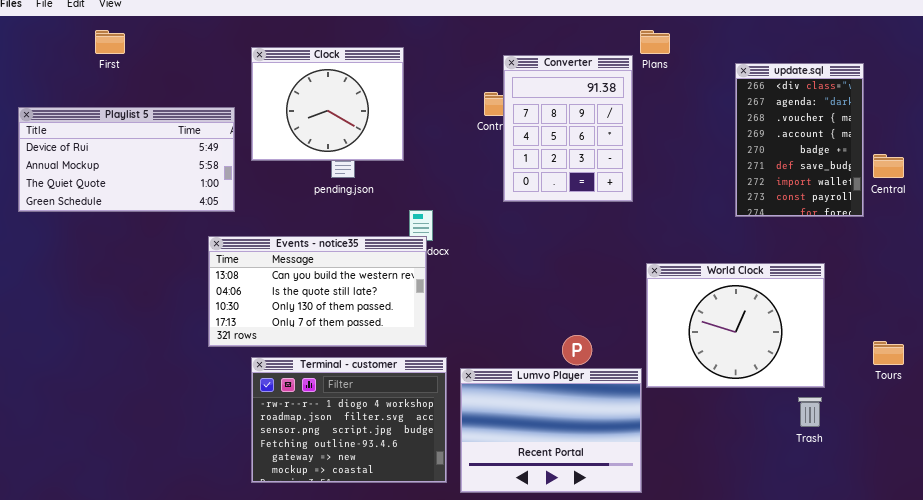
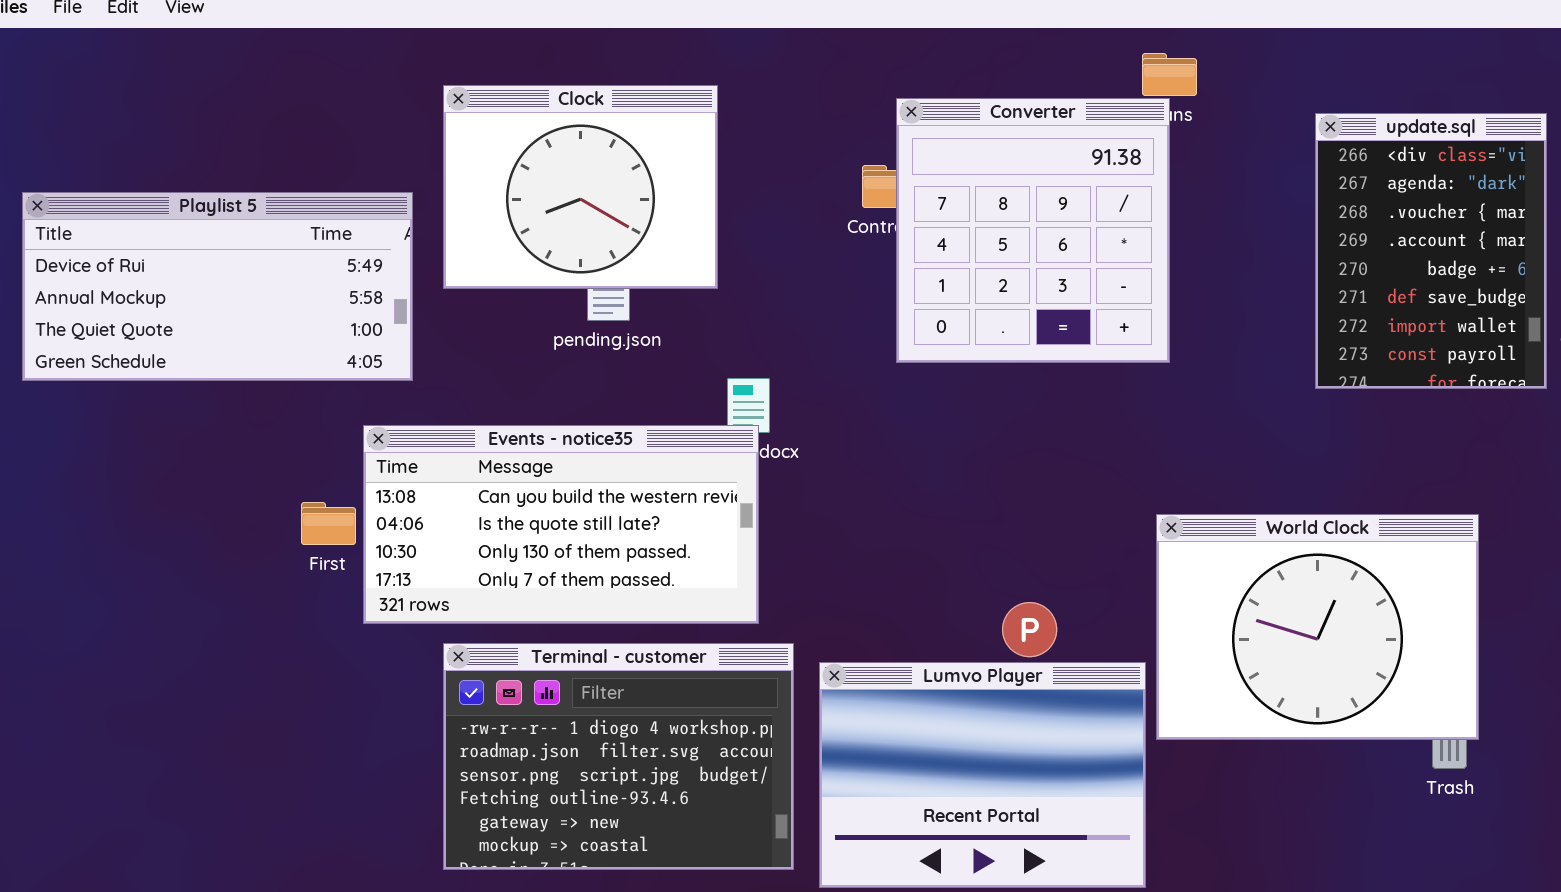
First: [95,30,125,54] -> [301,502,356,545], moved
Converter: [503,55,633,202] -> [896,98,1170,363], resized
World Clock: [646,263,825,388] -> [1156,514,1479,740], moved

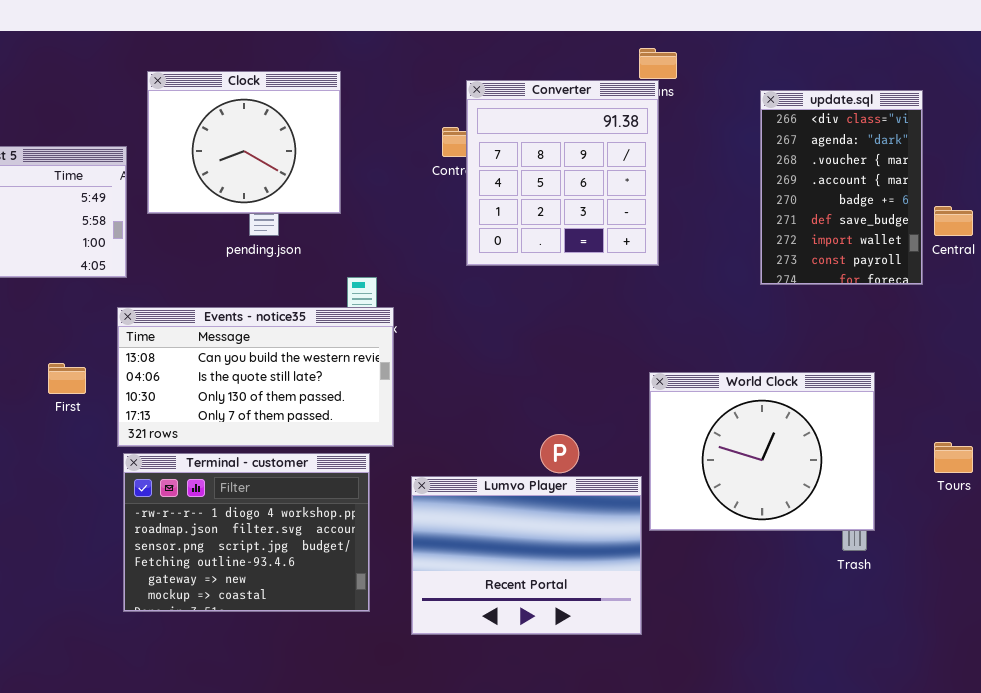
Events - notice35: [363,425,759,624] -> [117,307,394,447], moved
Terminal - customer: [443,643,794,870] -> [123,453,370,612], moved

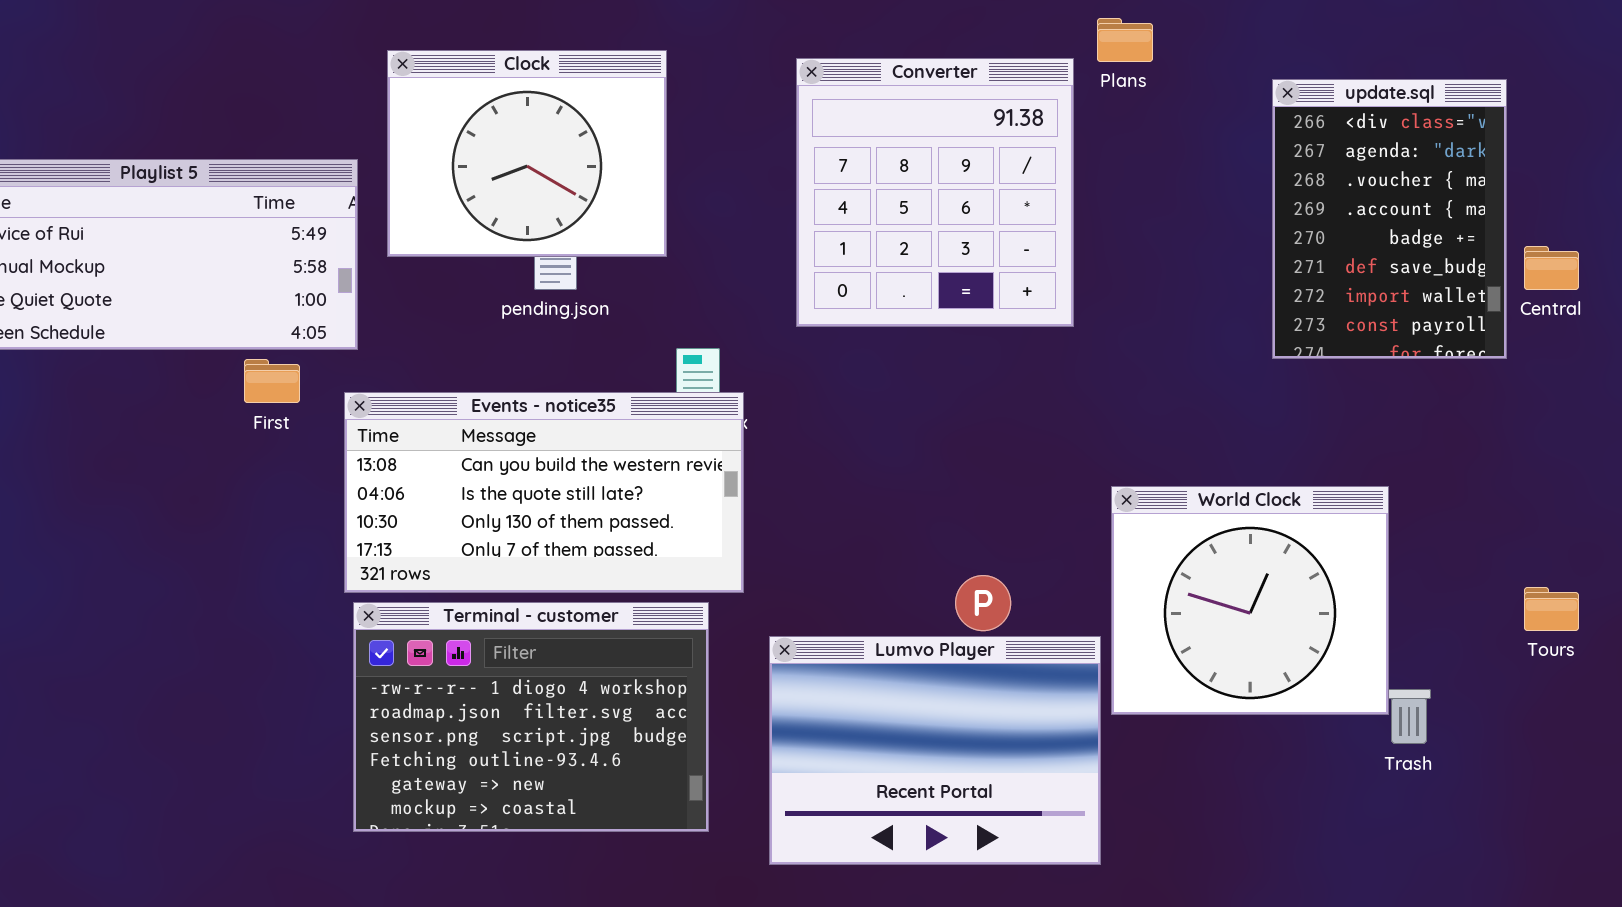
Converter: [466,80,659,266] -> [796,58,1074,327], moved
First: [48,363,86,394] -> [244,359,300,403], moved
World Clock: [649,372,875,531] -> [1111,486,1389,715], resized

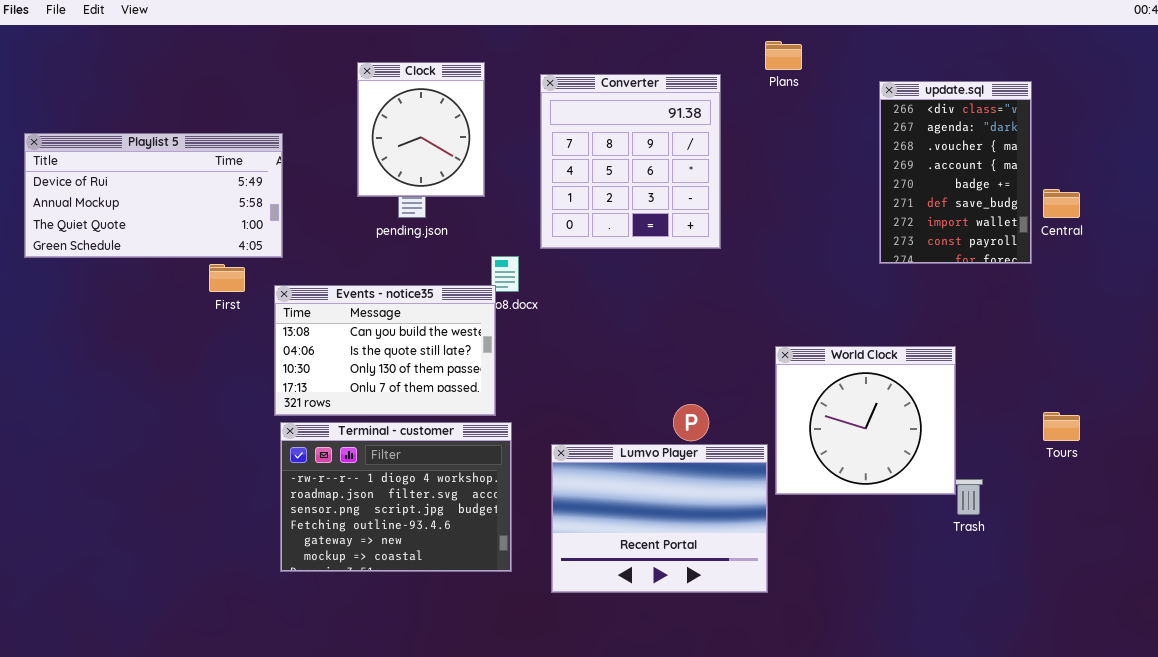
Clock: [387,50,667,257] -> [357,62,485,197], resized
Converter: [796,58,1074,327] -> [540,74,721,249], moved
Events - notice35: [344,392,744,593] -> [274,285,496,416], resized

